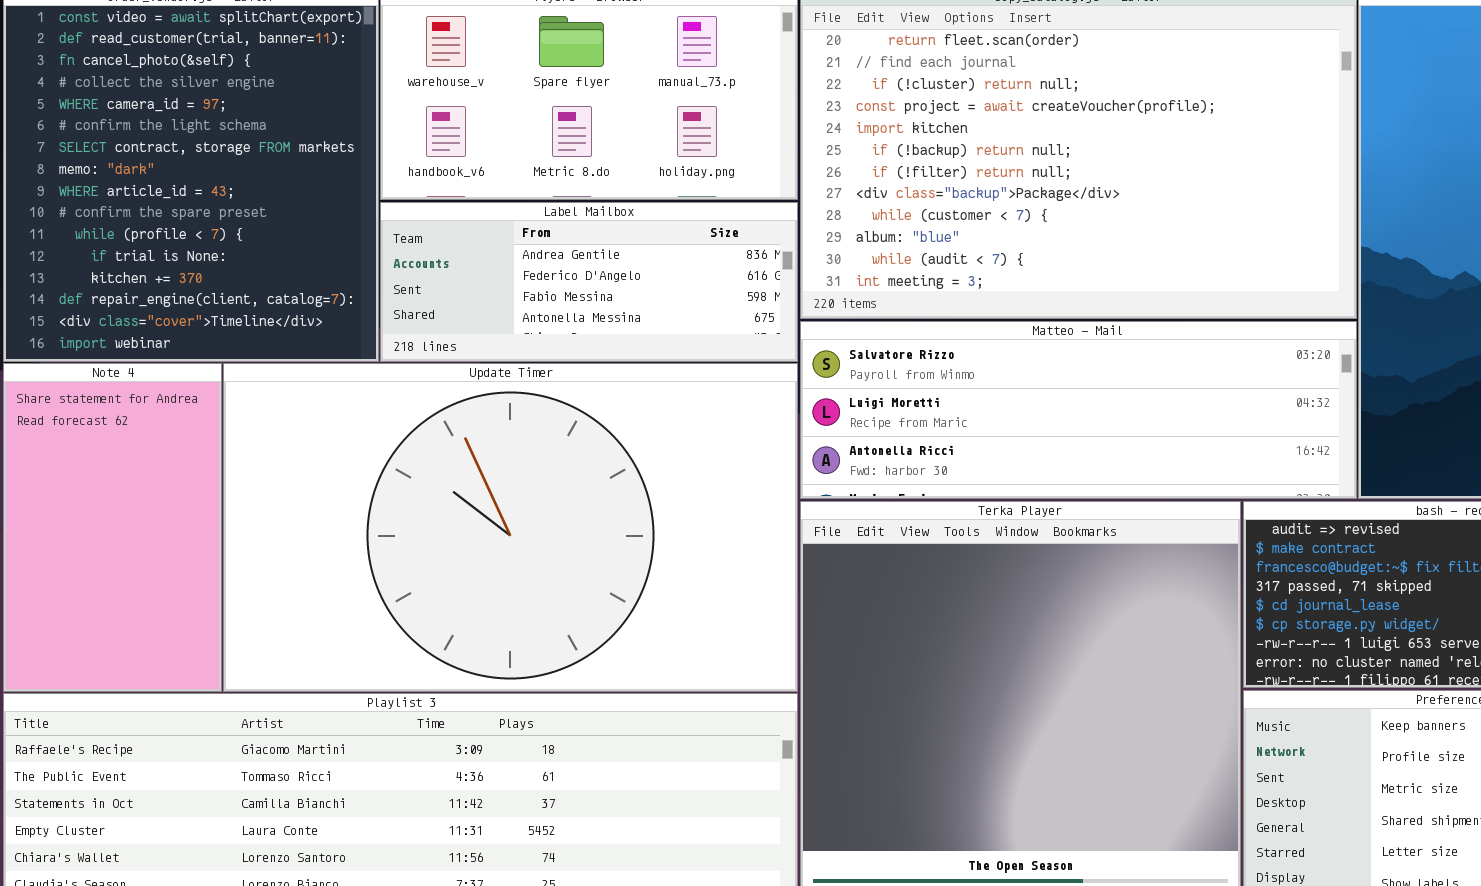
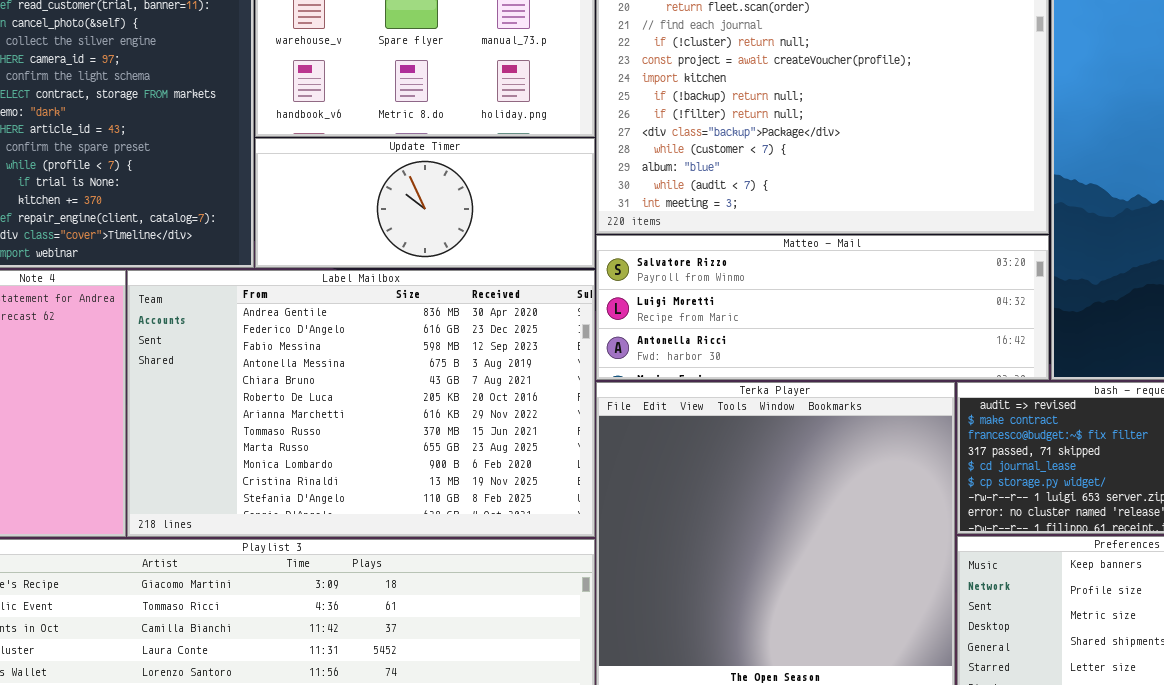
Label Mailbox: [380,202,798,362] -> [127,270,595,537], moved, resized
Update Timer: [223,363,798,692] -> [255,138,595,268], moved, resized

